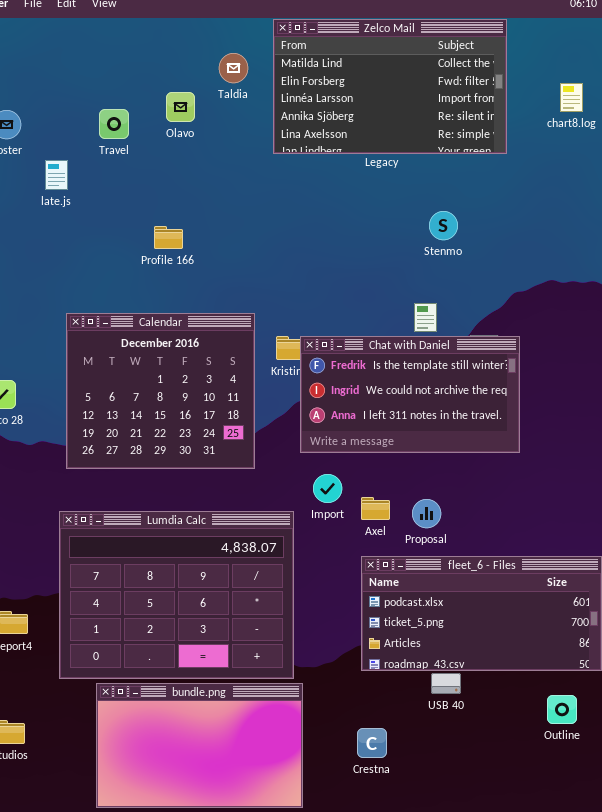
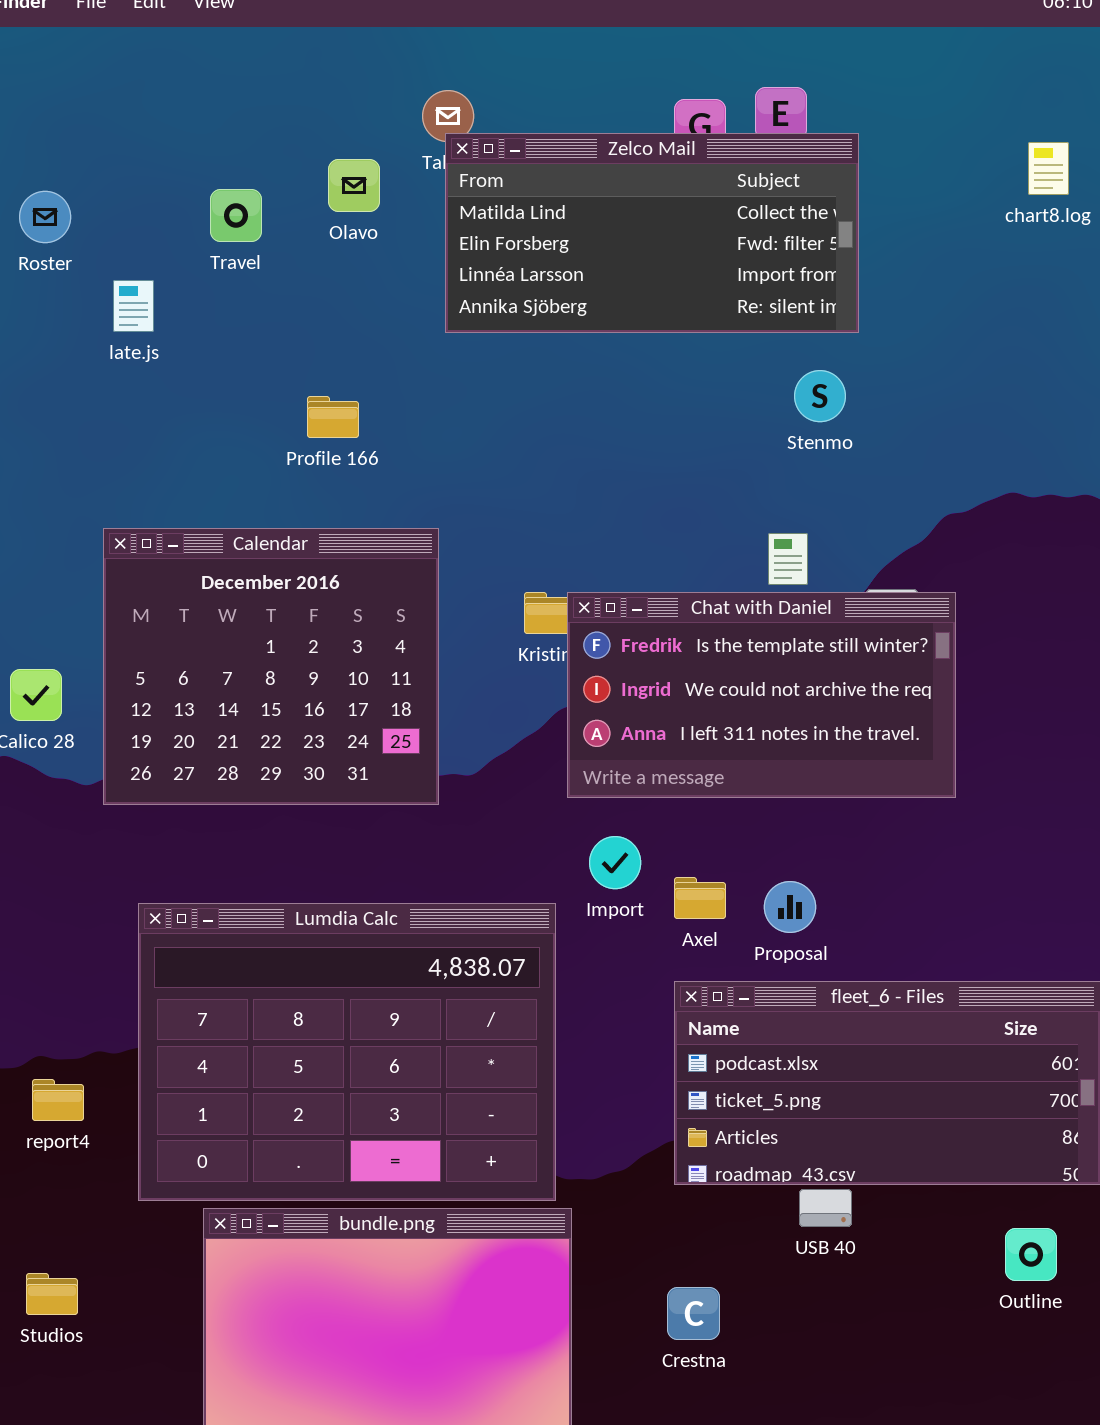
Zelco Mail: [273,19,507,154] -> [445,133,859,333], moved, resized
Calendar: [66,313,255,469] -> [103,528,439,805], moved

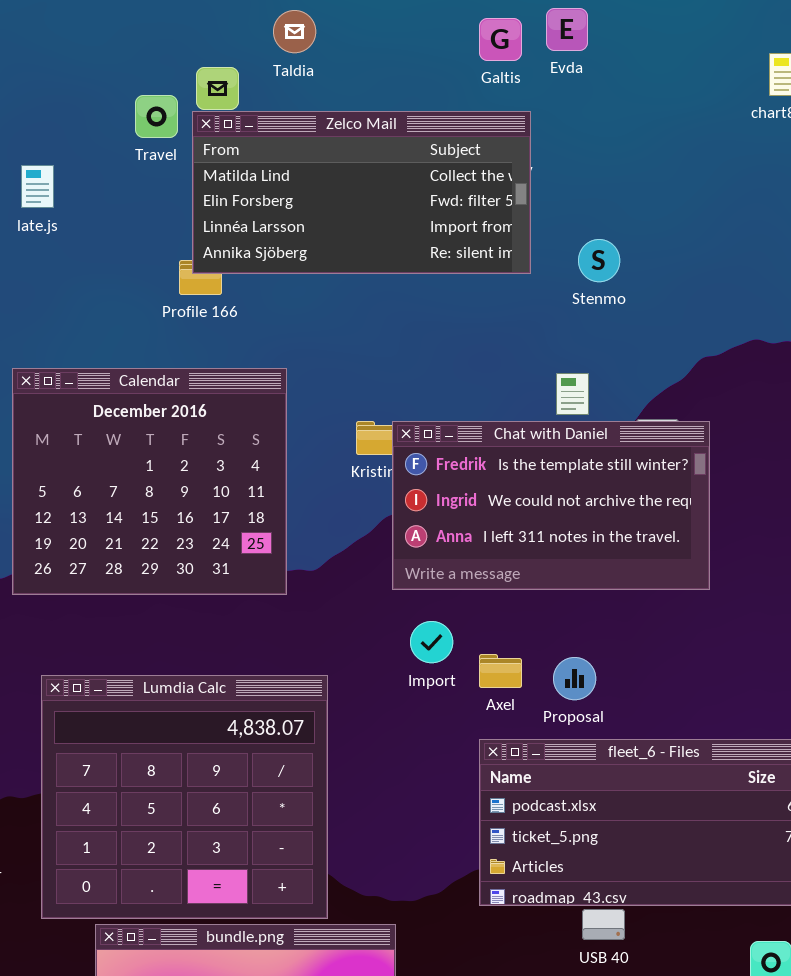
Zelco Mail: [445,133,859,333] -> [192,111,531,274], moved
Travel: [210,189,262,242] -> [135,95,178,138], moved
Lumdia Calc: [138,903,556,1201] -> [41,675,328,919], resized

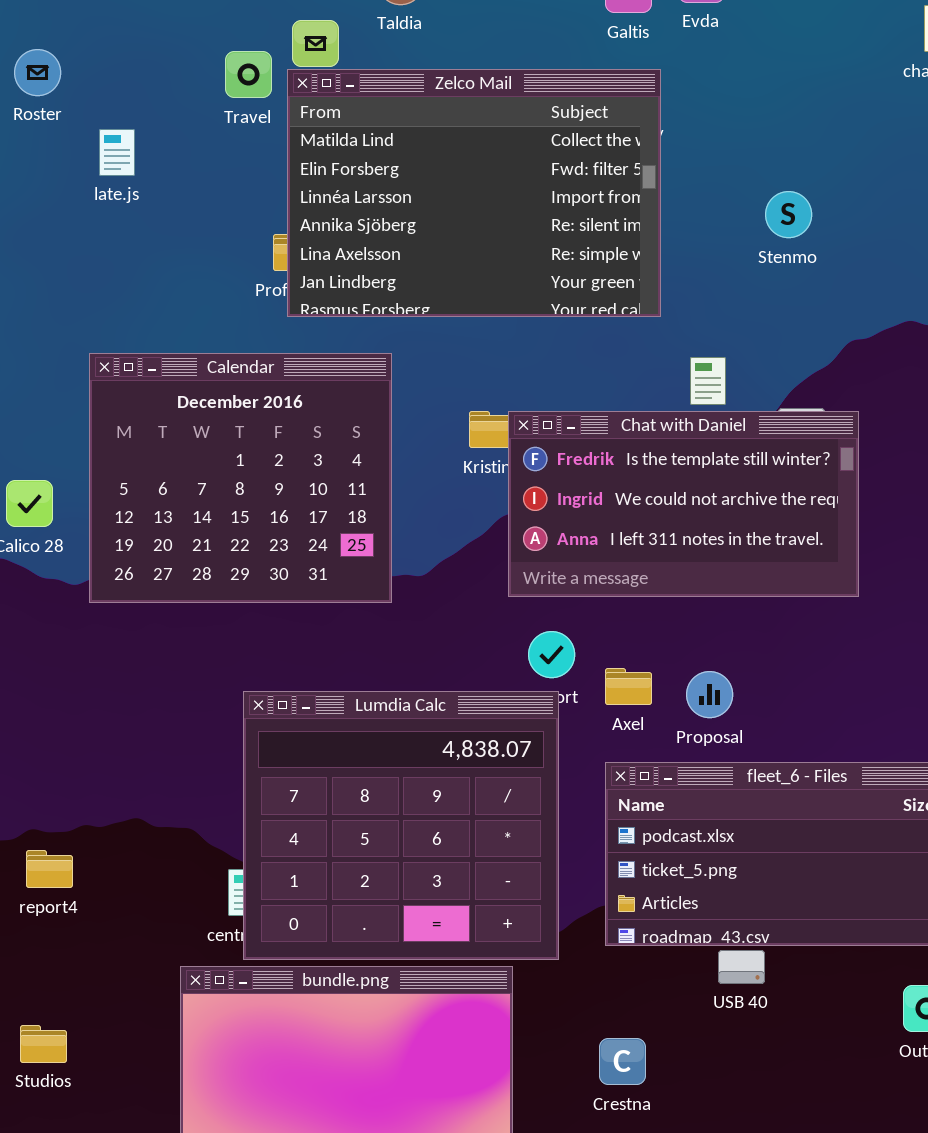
Zelco Mail: [192,111,531,274] -> [287,69,661,317], resized
Stenmo: [578,239,620,282] -> [765,191,812,238], moved
Lumdia Calc: [41,675,328,919] -> [243,691,559,960], moved

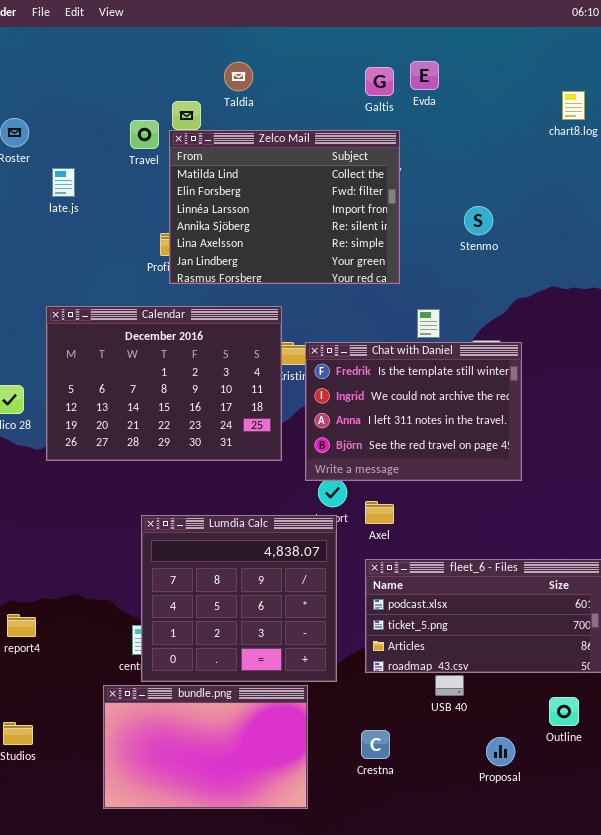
Calendar: [89,353,392,603] -> [46,306,282,461], resized
Chat with Daniel: [508,411,859,597] -> [305,342,522,481], resized
Proposal: [686,671,733,718] -> [486,737,515,766], moved

